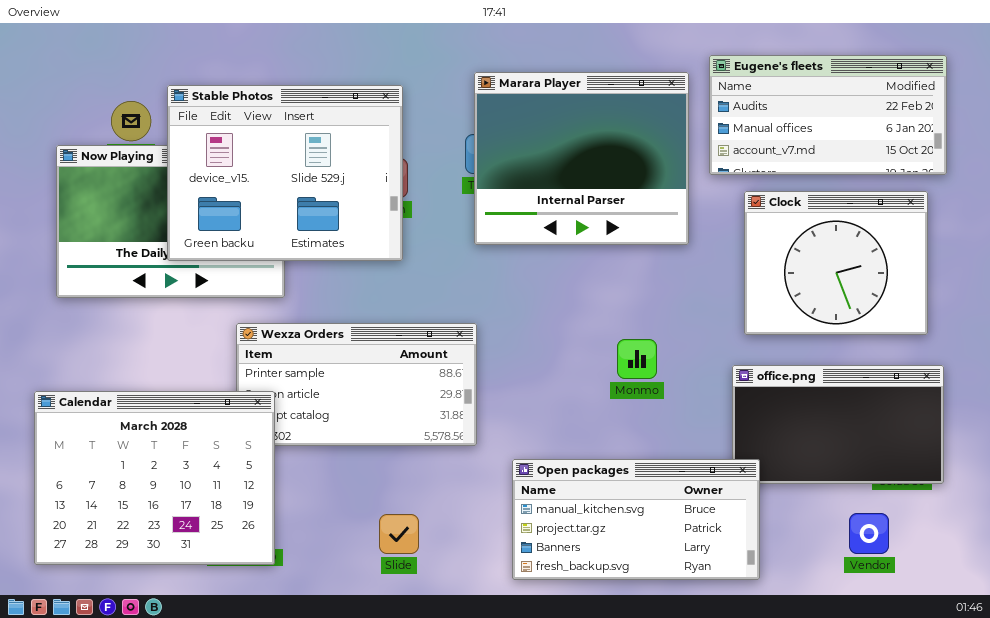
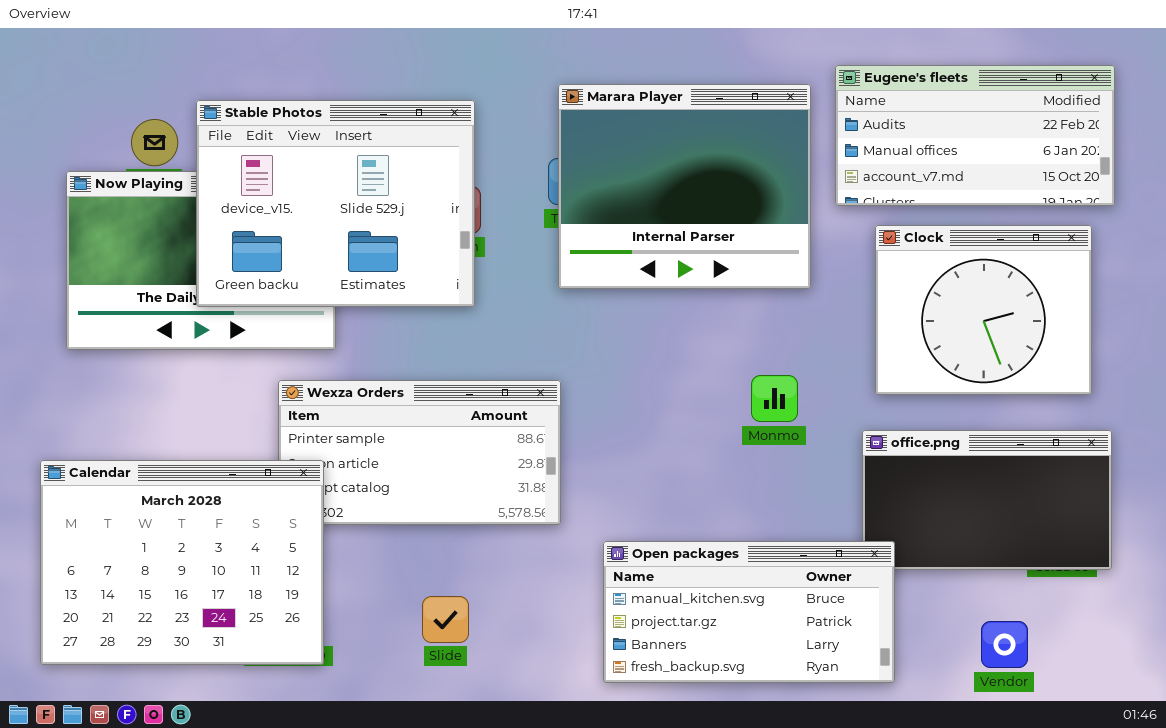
Monmo: [617,339,657,379] -> [751,375,798,422], moved
Vendor: [849,513,889,554] -> [981,621,1028,668], moved
Slide: [379,514,419,554] -> [422,596,469,643], moved

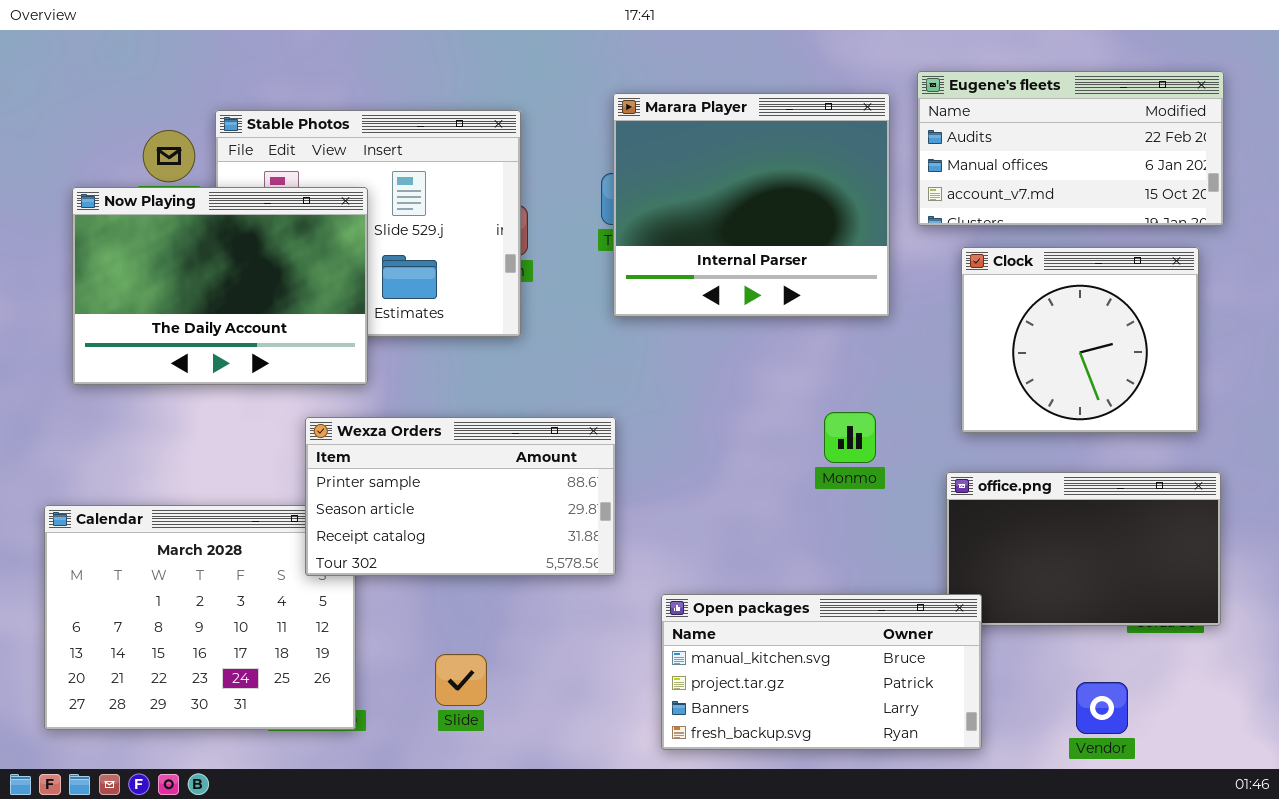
Now Playing: [66,171,336,350] -> [72,187,368,385], raised
Wexza Orders: [278,380,561,525] -> [305,417,616,576], raised
Slide: [422,596,469,643] -> [435,654,487,706], moved

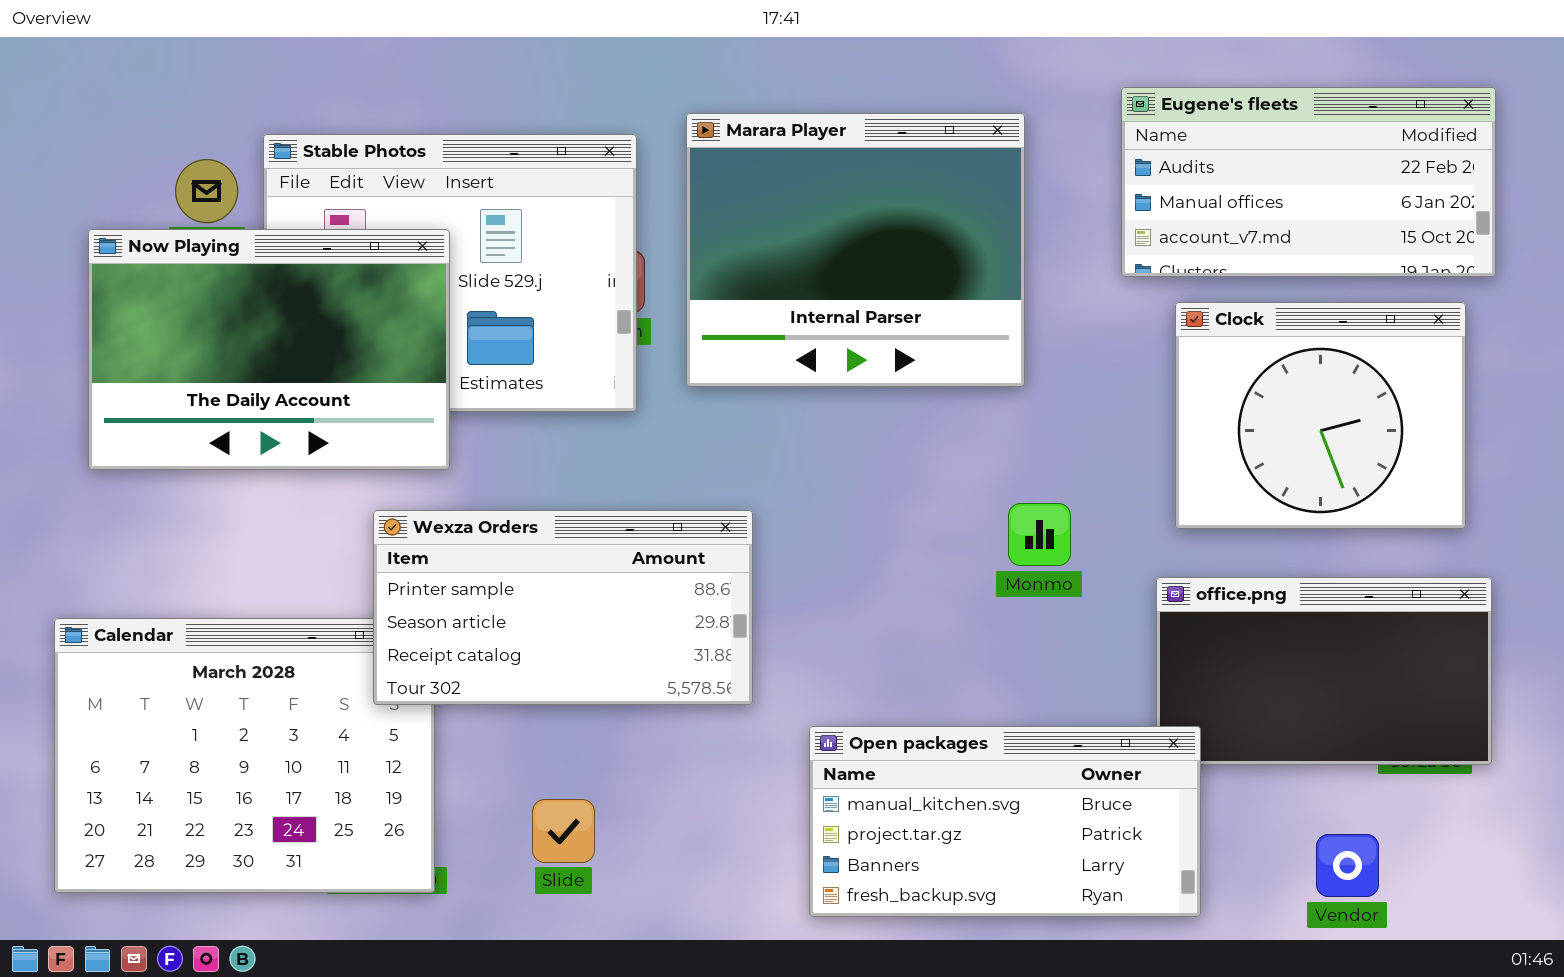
Marara Player: [613,93,890,317] -> [686,113,1025,387], moved

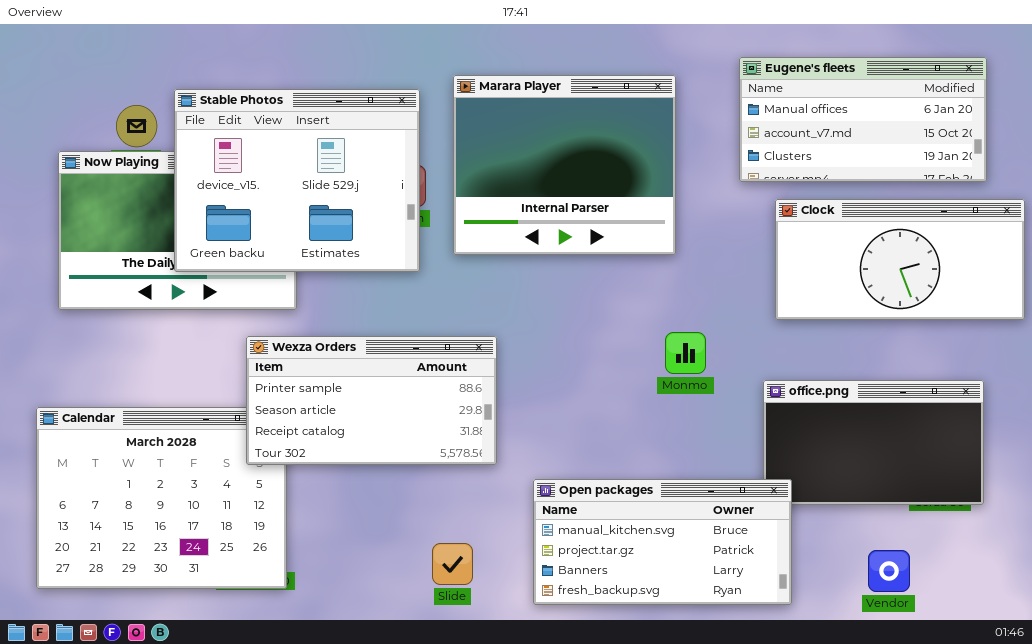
Eugene's fleets: [1121,87,1496,277] -> [739,57,987,182], scrolled down 1 row
Stable Photos: [263,134,637,412] -> [174,89,420,272], raised
Clock: [1175,302,1466,529] -> [775,199,1025,320], resized
Slide: [532,799,595,863] -> [432,543,473,585], moved

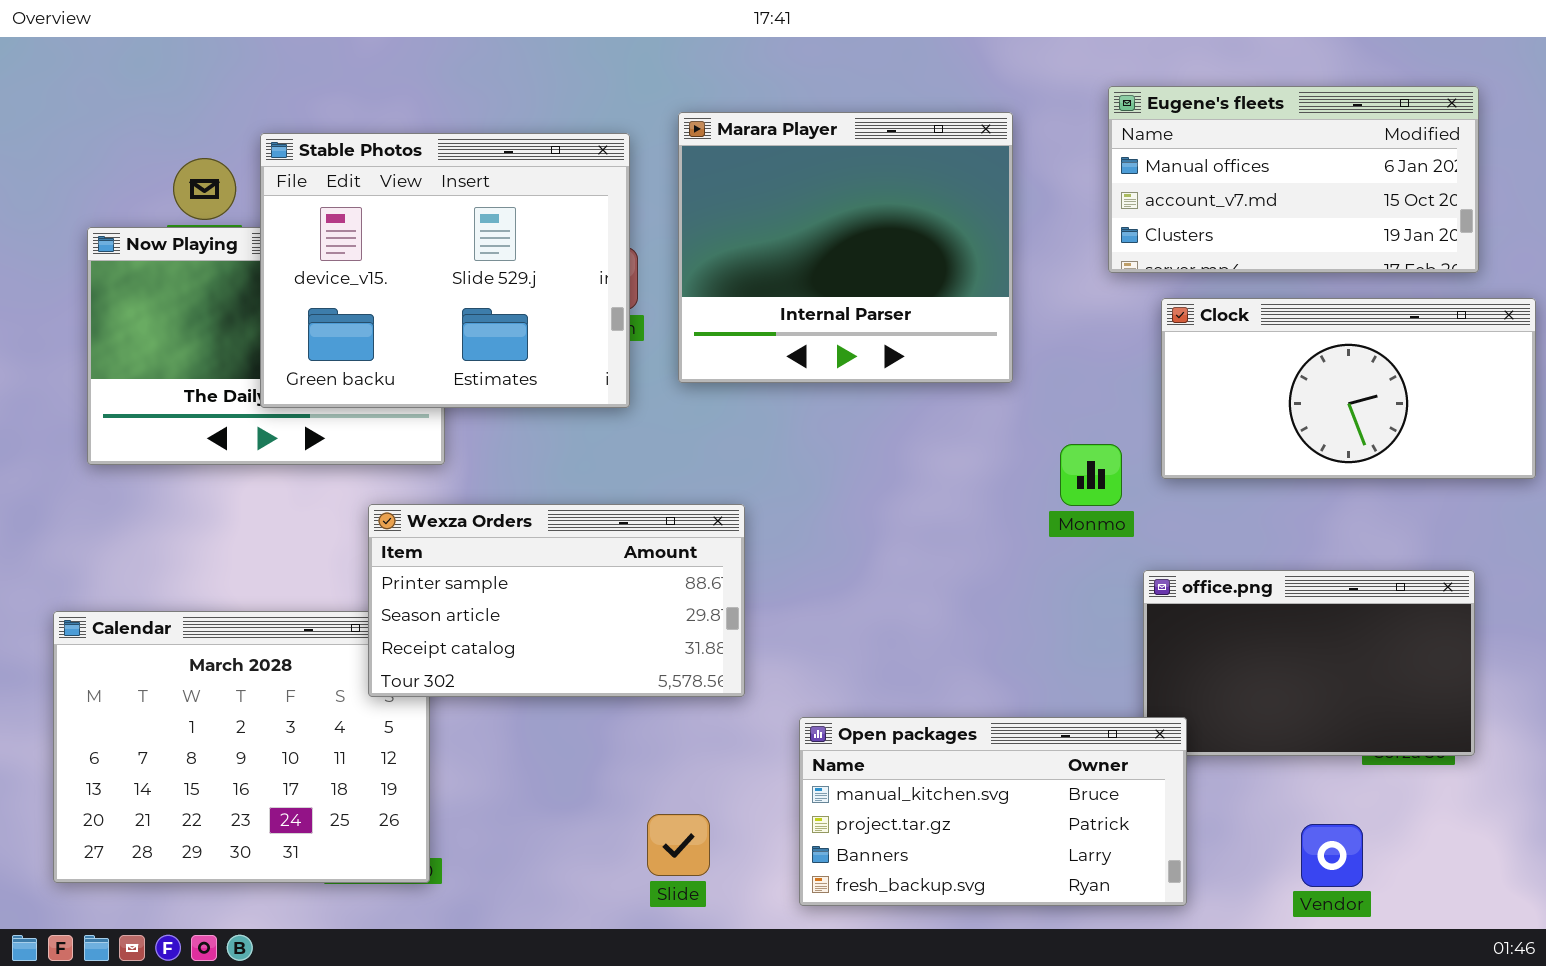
Monmo: [665,332,706,374] -> [1060,444,1122,506], moved

